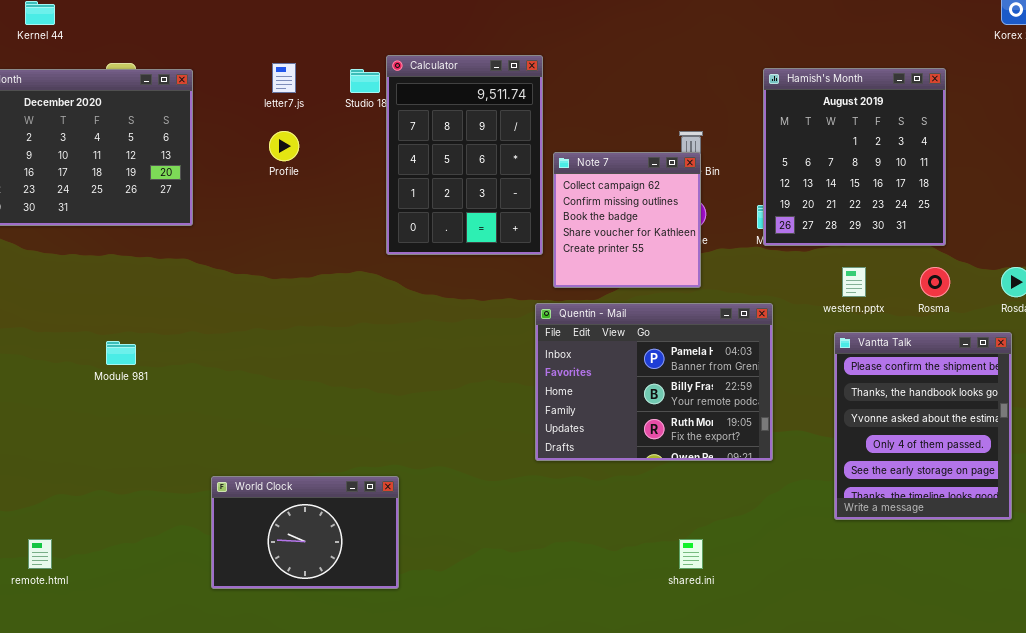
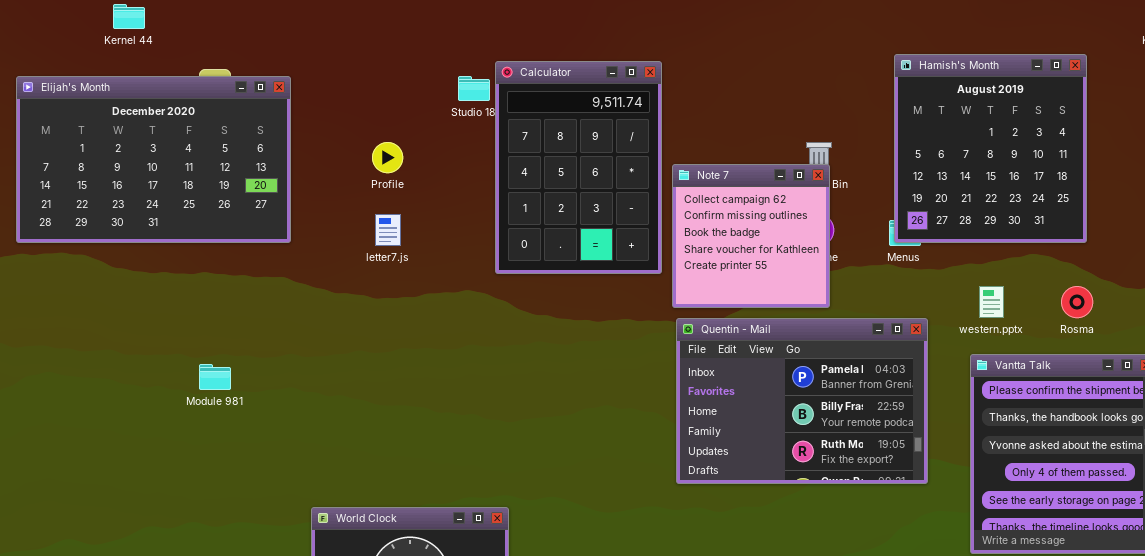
letter7.js: [272,63,296,93] -> [375,214,401,246], moved
Hamish's Month: [763,68,946,246] -> [894,54,1087,243], moved
Quentin - Mail: [535,303,773,461] -> [676,318,928,484], moved

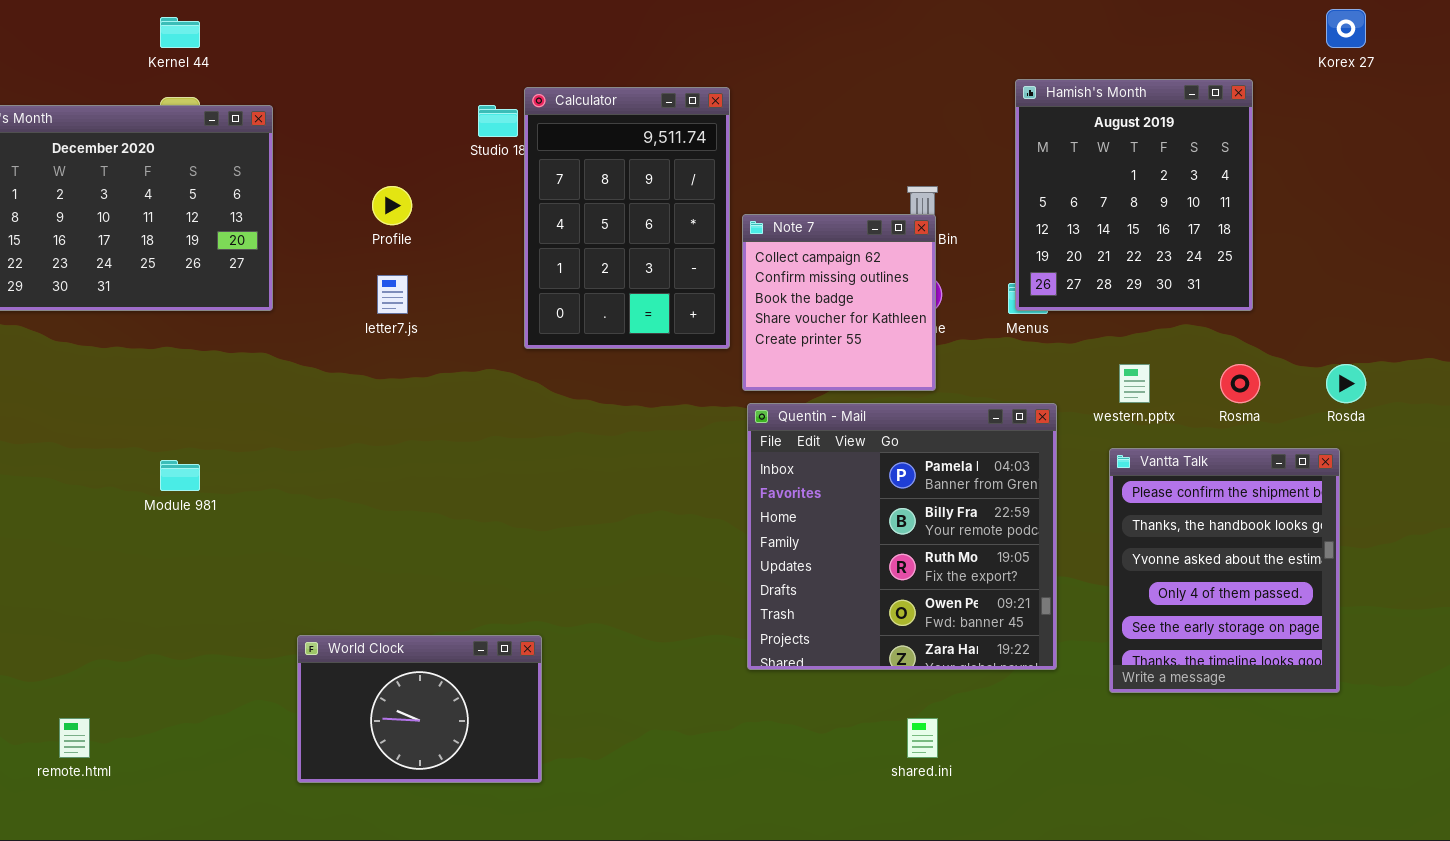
Kernel 44: [113,4,145,29] -> [160,17,200,48], moved
Quentin - Mail: [676,318,928,484] -> [747,403,1057,670], resized

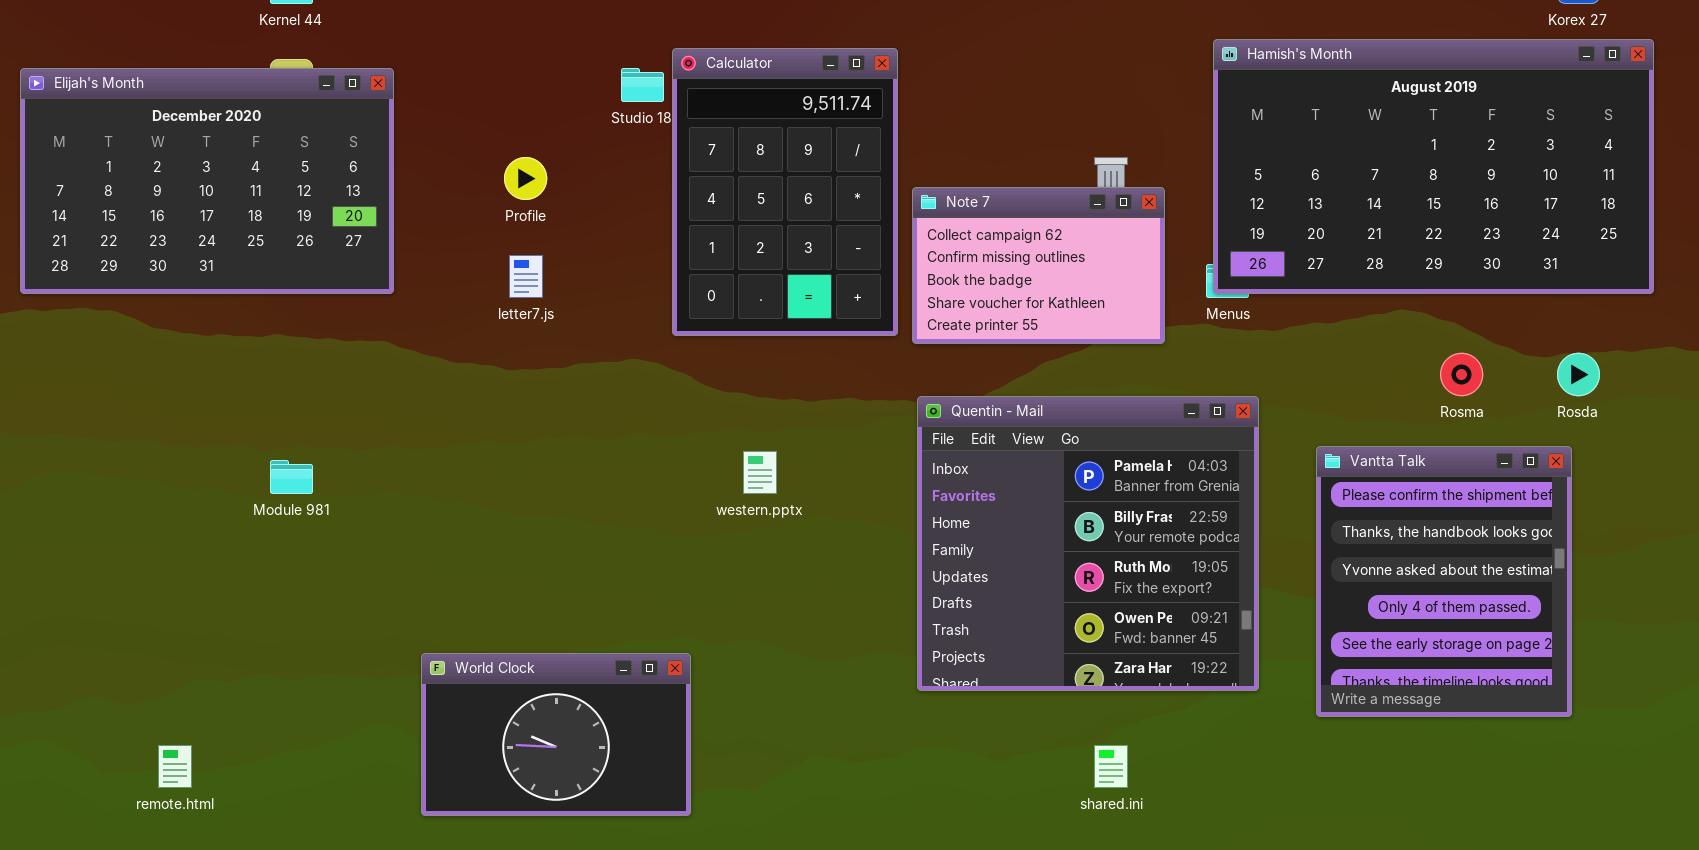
Hamish's Month: [1015,79,1253,311] -> [1213,39,1654,294], resized
Note 7: [742,214,936,391] -> [912,187,1165,344], resized
western.pptx: [1119,364,1150,403] -> [743,451,777,494], moved

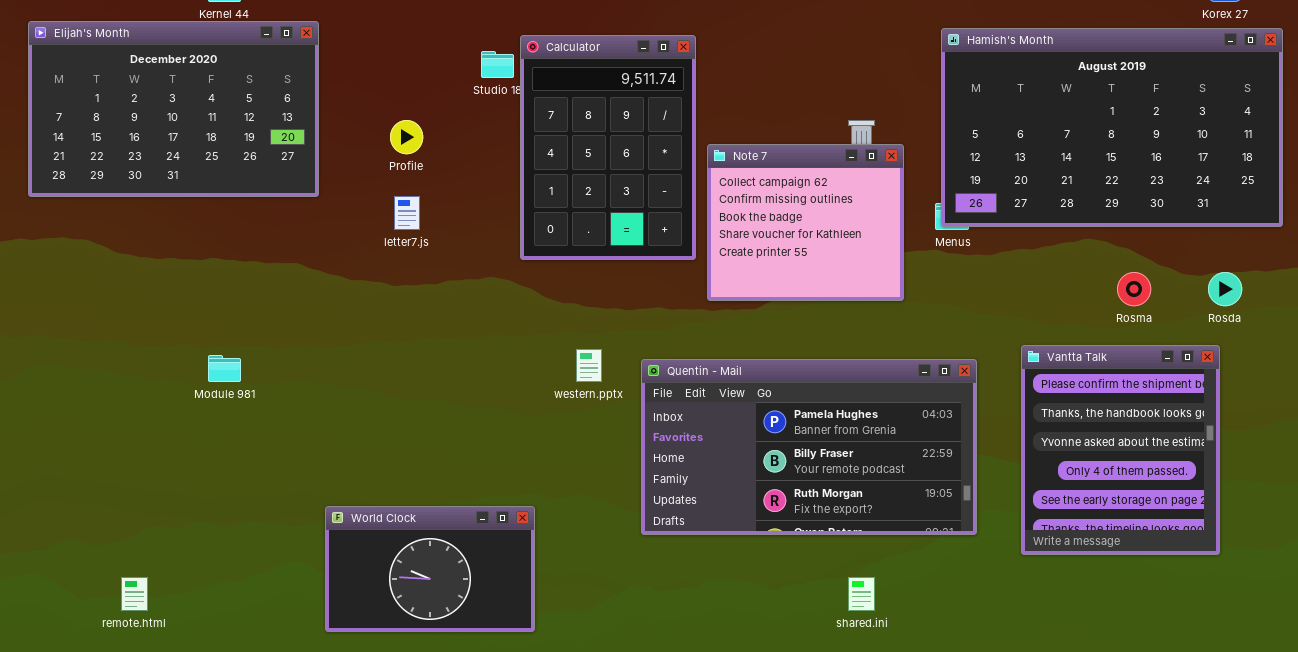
Elijah's Month: [20,68,394,294] -> [28,21,319,197], moved
Note 7: [912,187,1165,344] -> [707,144,904,301], resized
Quentin - Mail: [917,396,1259,691] -> [641,359,977,535], resized

